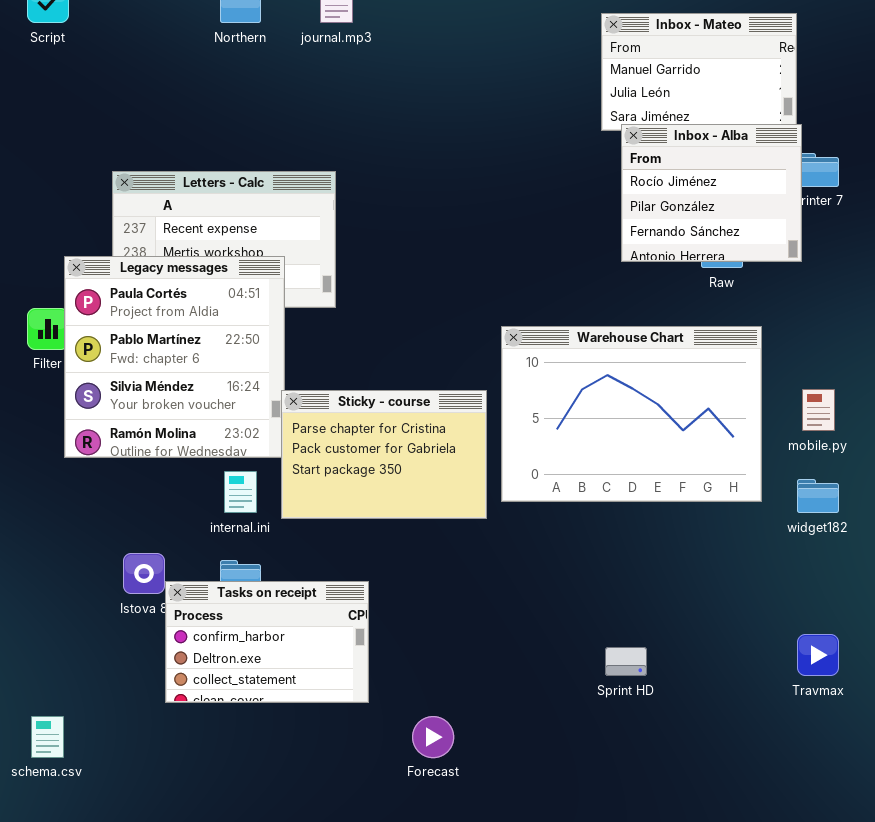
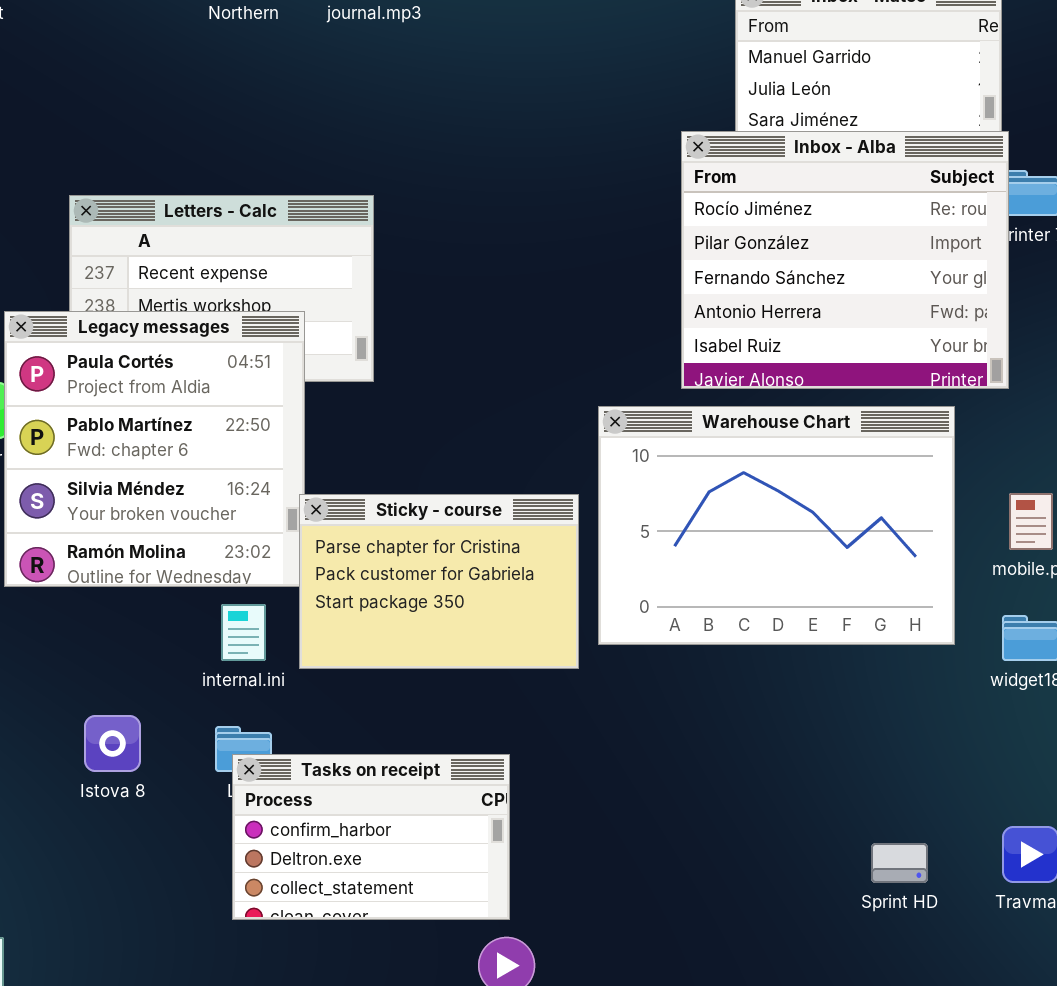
Inbox - Alba: [621,124,802,262] -> [681,131,1009,389], resized
Tasks on receipt: [165,581,369,703] -> [232,754,510,920], moved
Sprint HD: [605,647,647,676] -> [871,843,928,883], moved

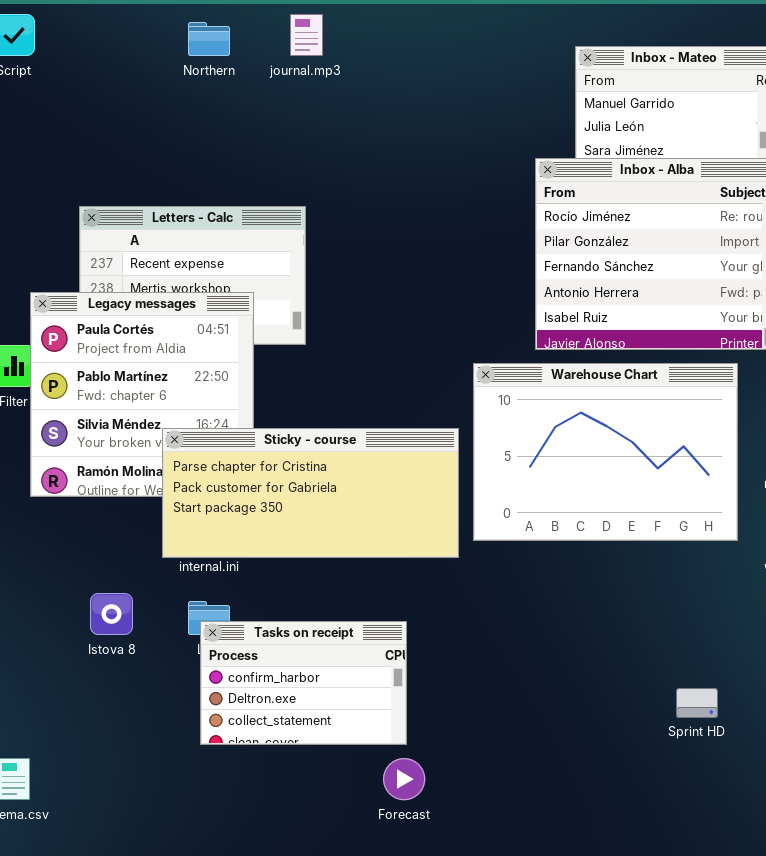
Sticky - course: [299,494,579,669] -> [162,428,459,558], resized

